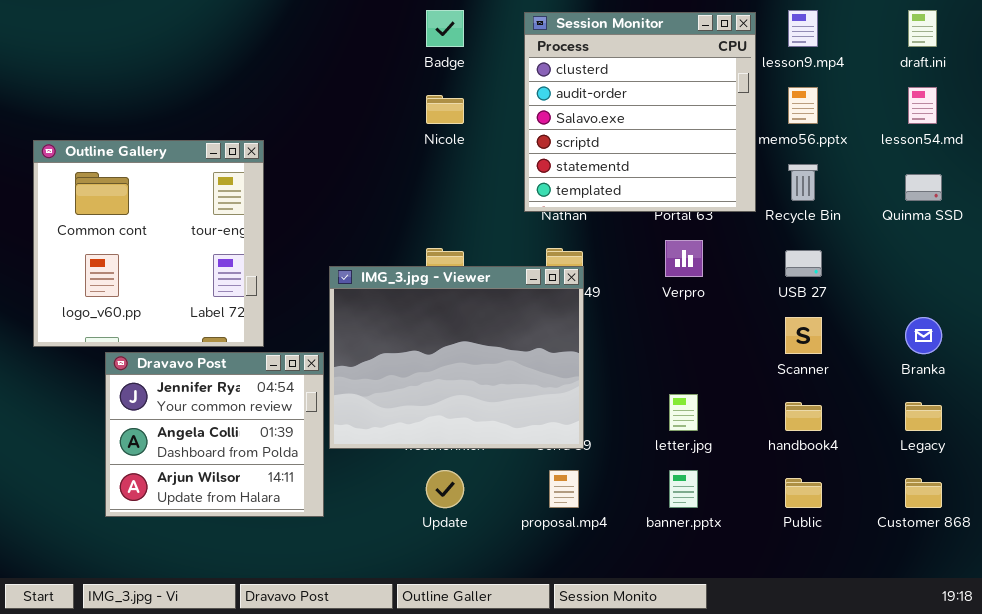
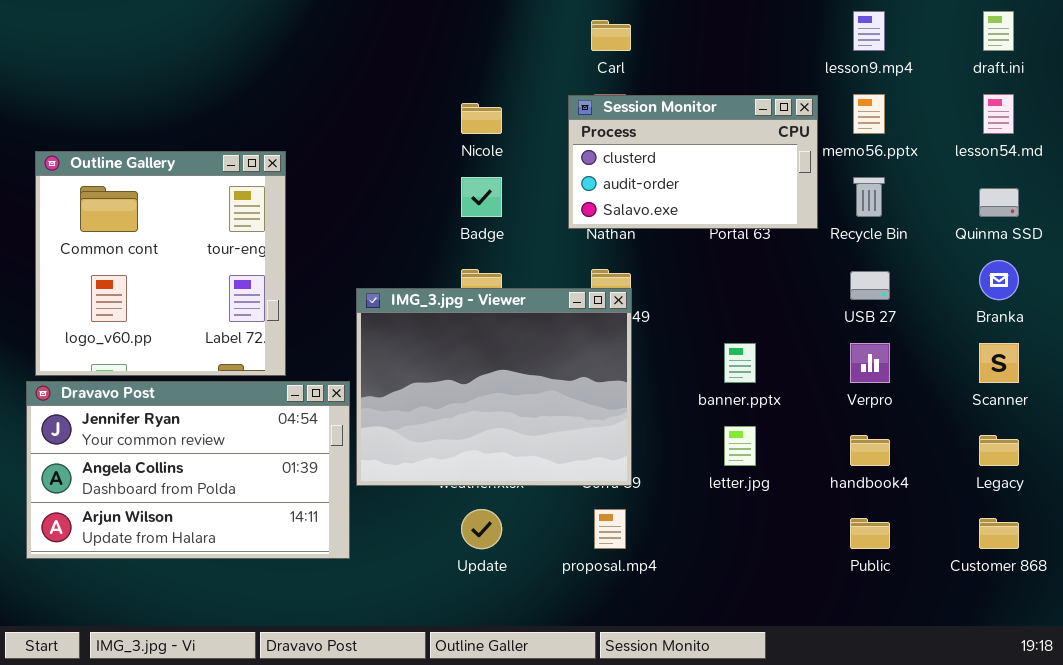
Badge: [426,10,464,47] -> [461,177,502,217], moved
Session Monitor: [524,12,756,212] -> [568,95,818,229], resized
Verpro: [665,240,703,277] -> [850,343,890,383], moved
Scanner: [785,317,822,354] -> [979,343,1019,383], moved
Branka: [905,317,942,354] -> [979,260,1019,300], moved
Dravavo Post: [105,352,324,517] -> [26,381,350,559], resized
banner.pptx: [669,470,698,508] -> [724,343,756,383], moved

